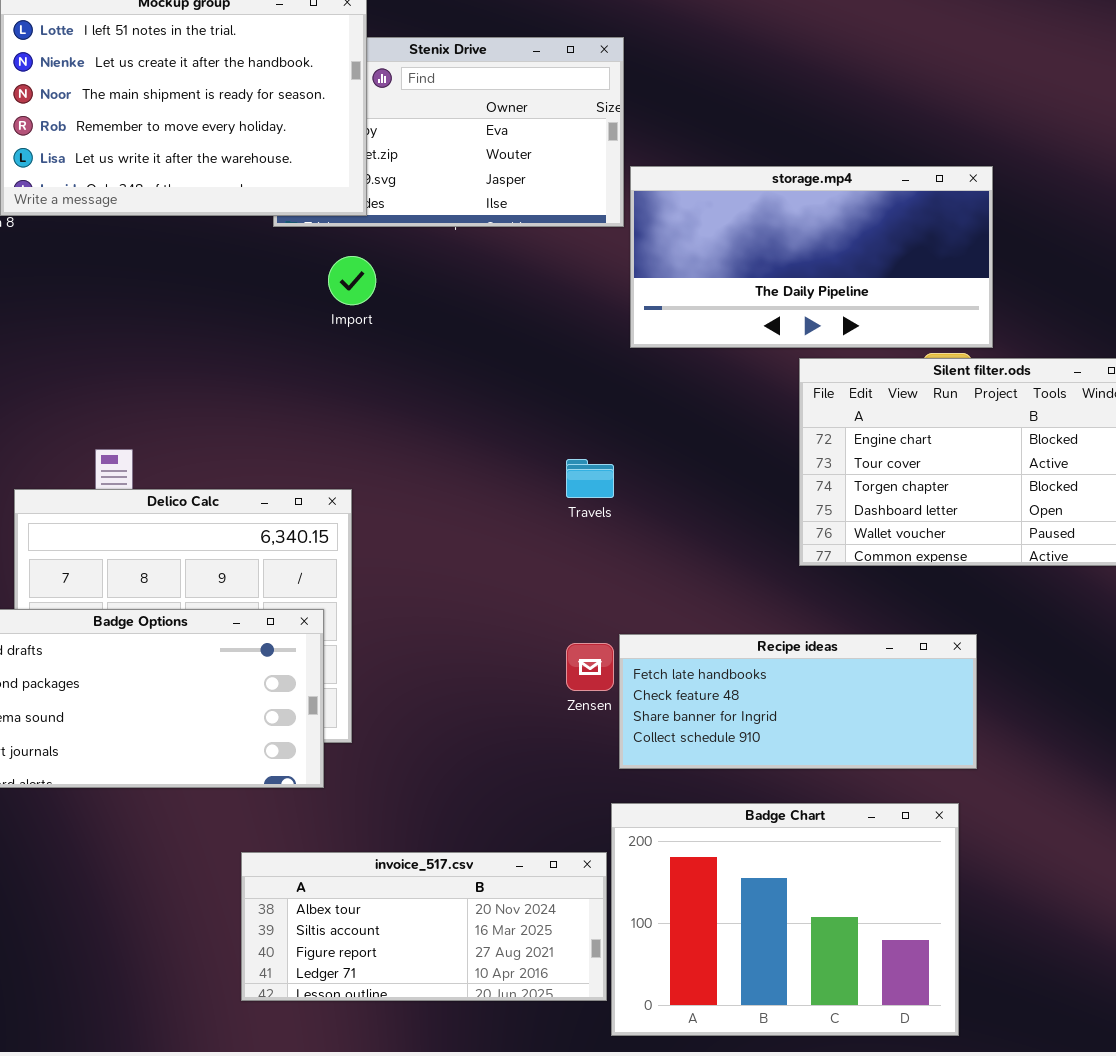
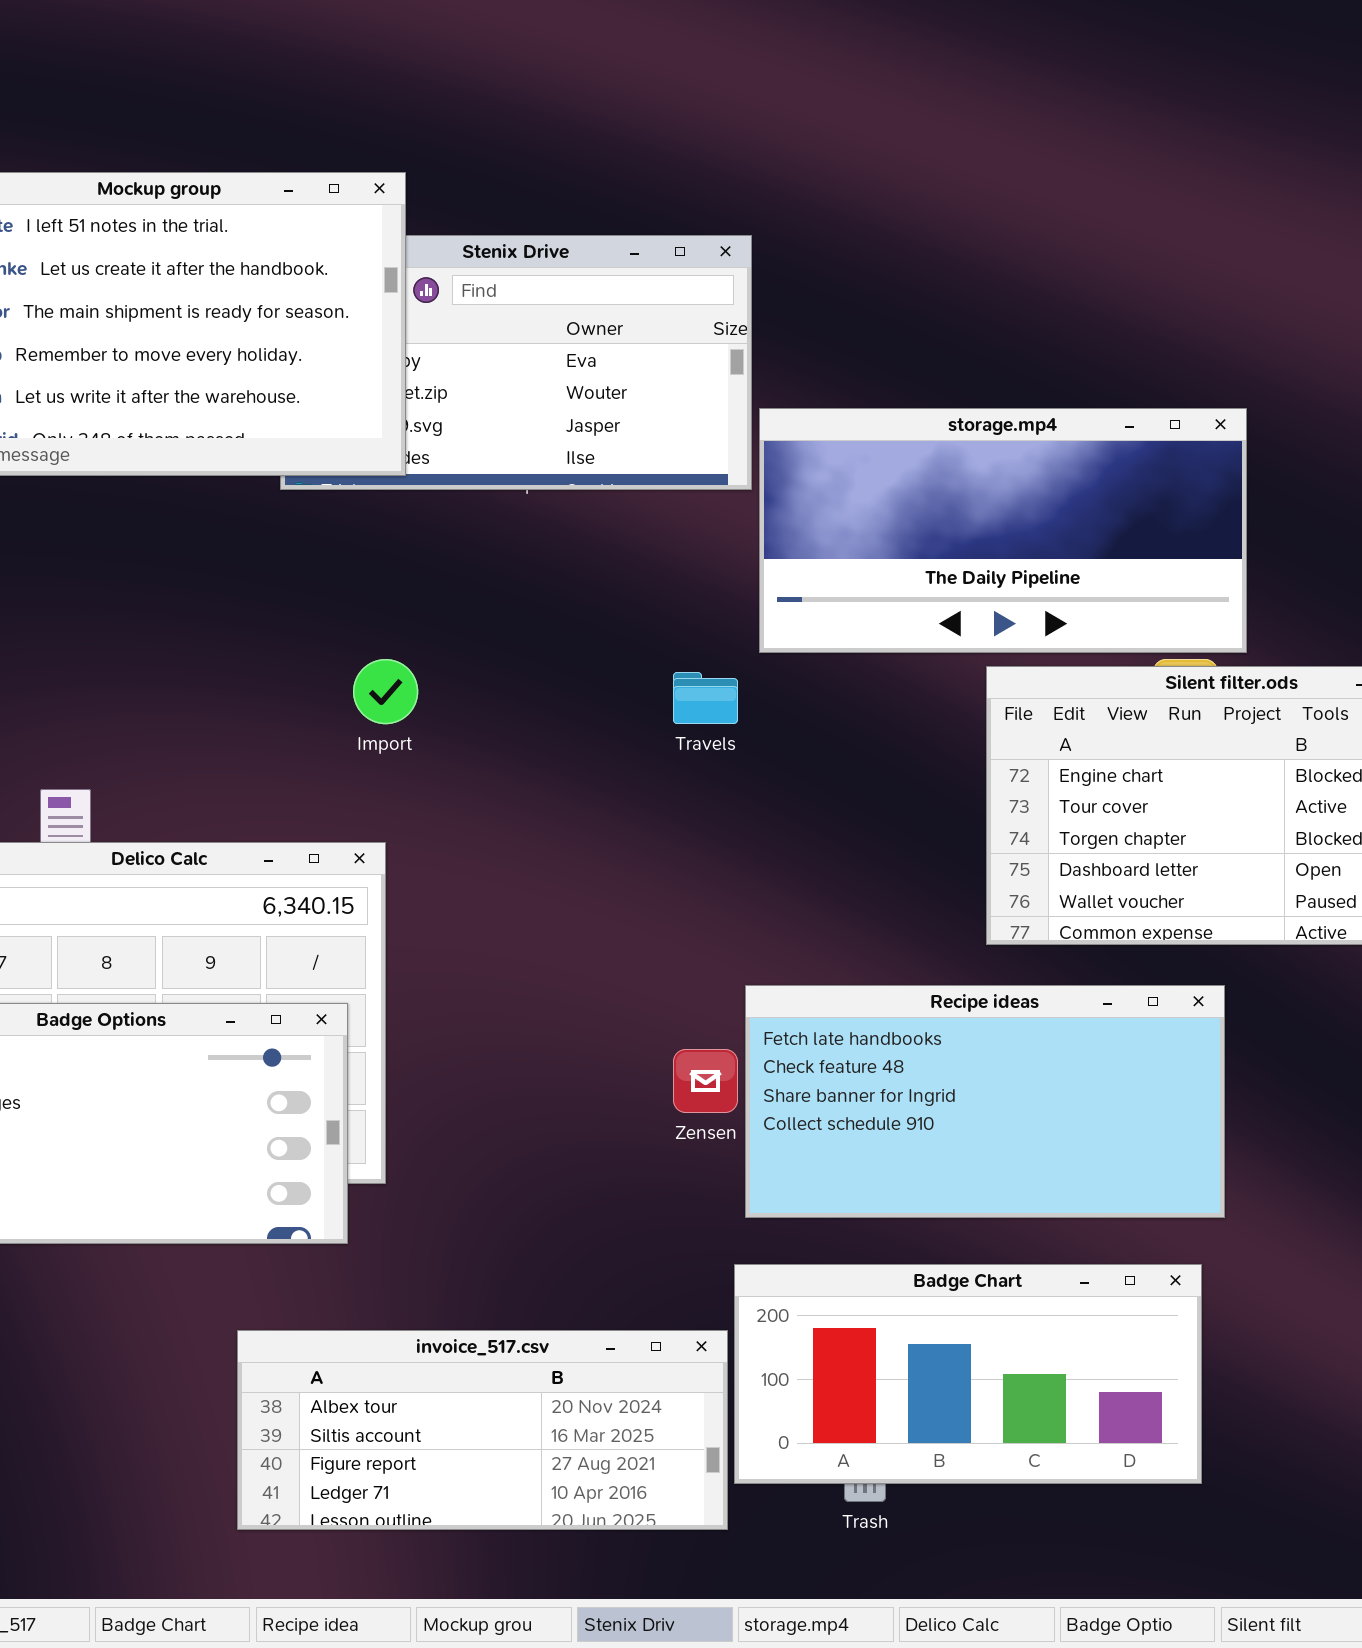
Import: [328,256,376,305] -> [353,659,418,724], moved
Travels: [566,459,614,498] -> [673,672,738,724], moved
Recipe ideas: [619,634,977,769] -> [745,985,1225,1218], resized
Badge Chart: [611,803,959,1036] -> [734,1264,1202,1484], resized

